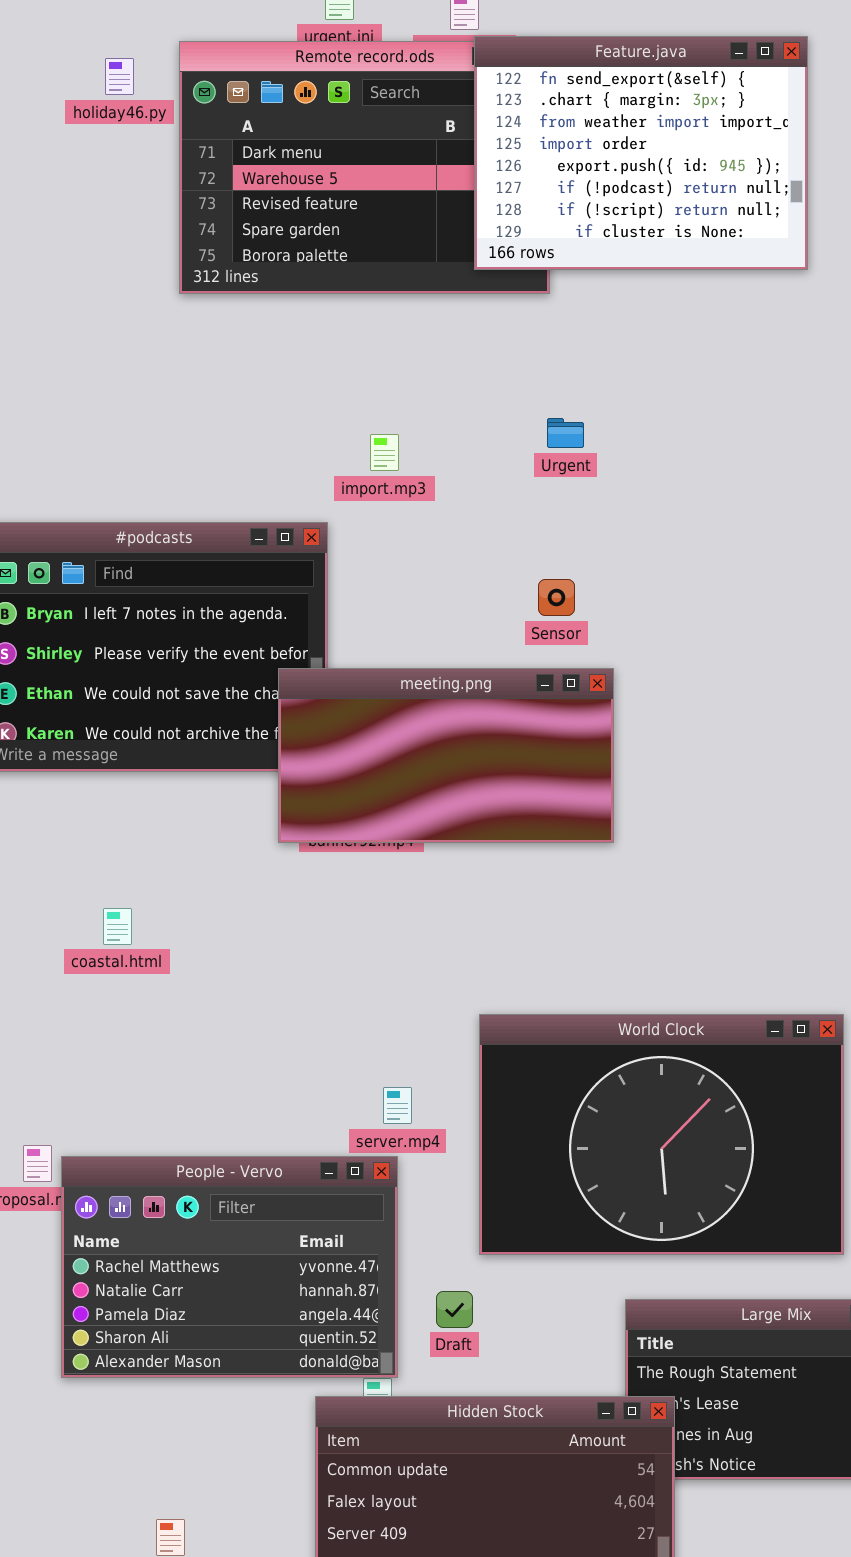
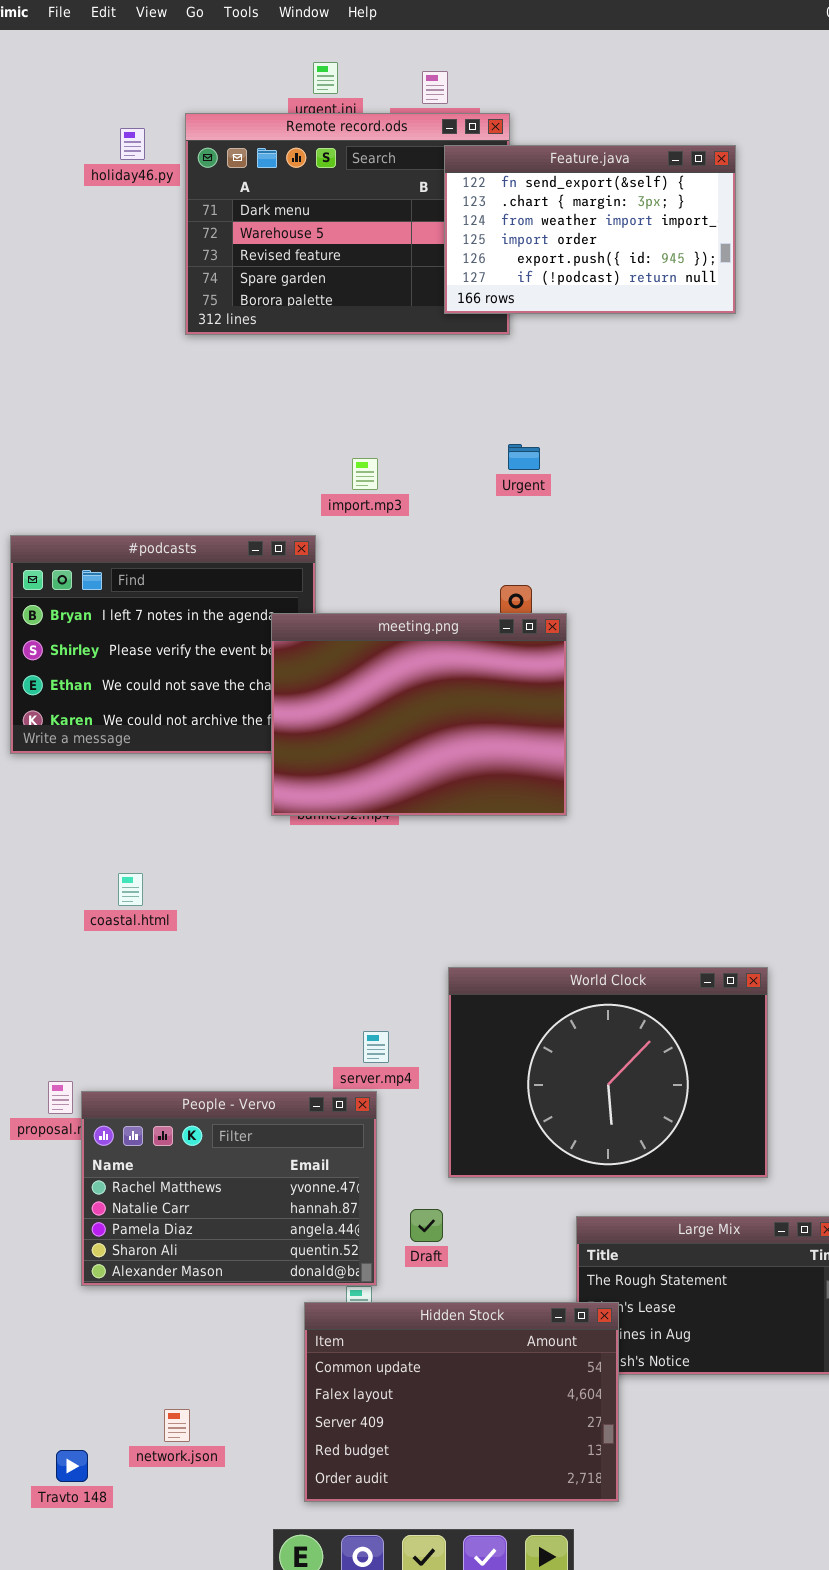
Feature.java: [474,36,808,270] -> [444,145,736,314], resized
meeting.png: [278,668,614,843] -> [271,613,567,816], resized

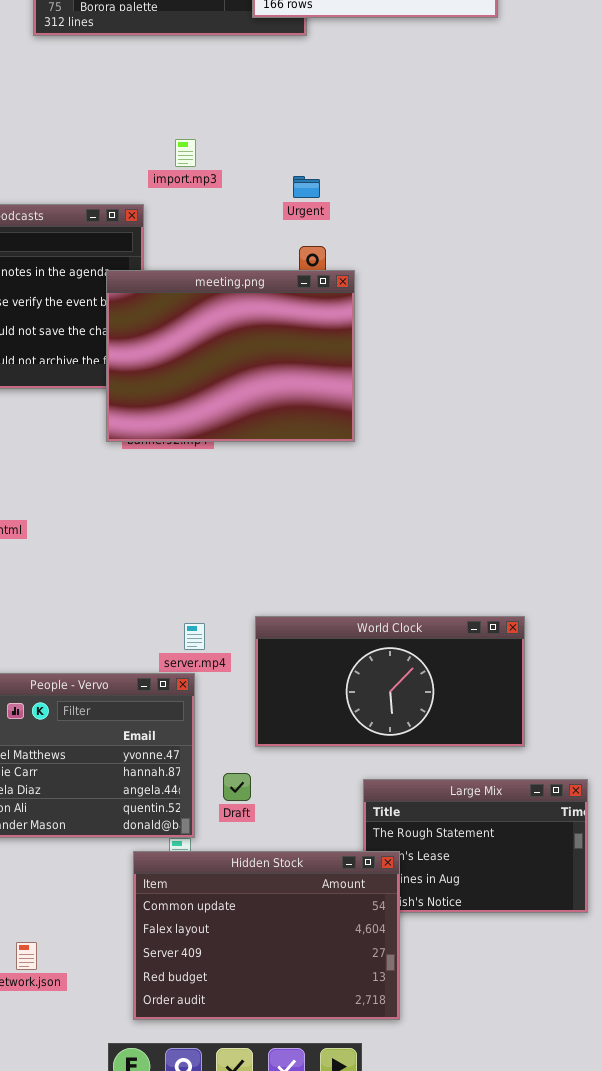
Urgent: [508,444,540,470] -> [293,176,320,198], moved
World Clock: [448,967,768,1178] -> [255,616,525,747], resized

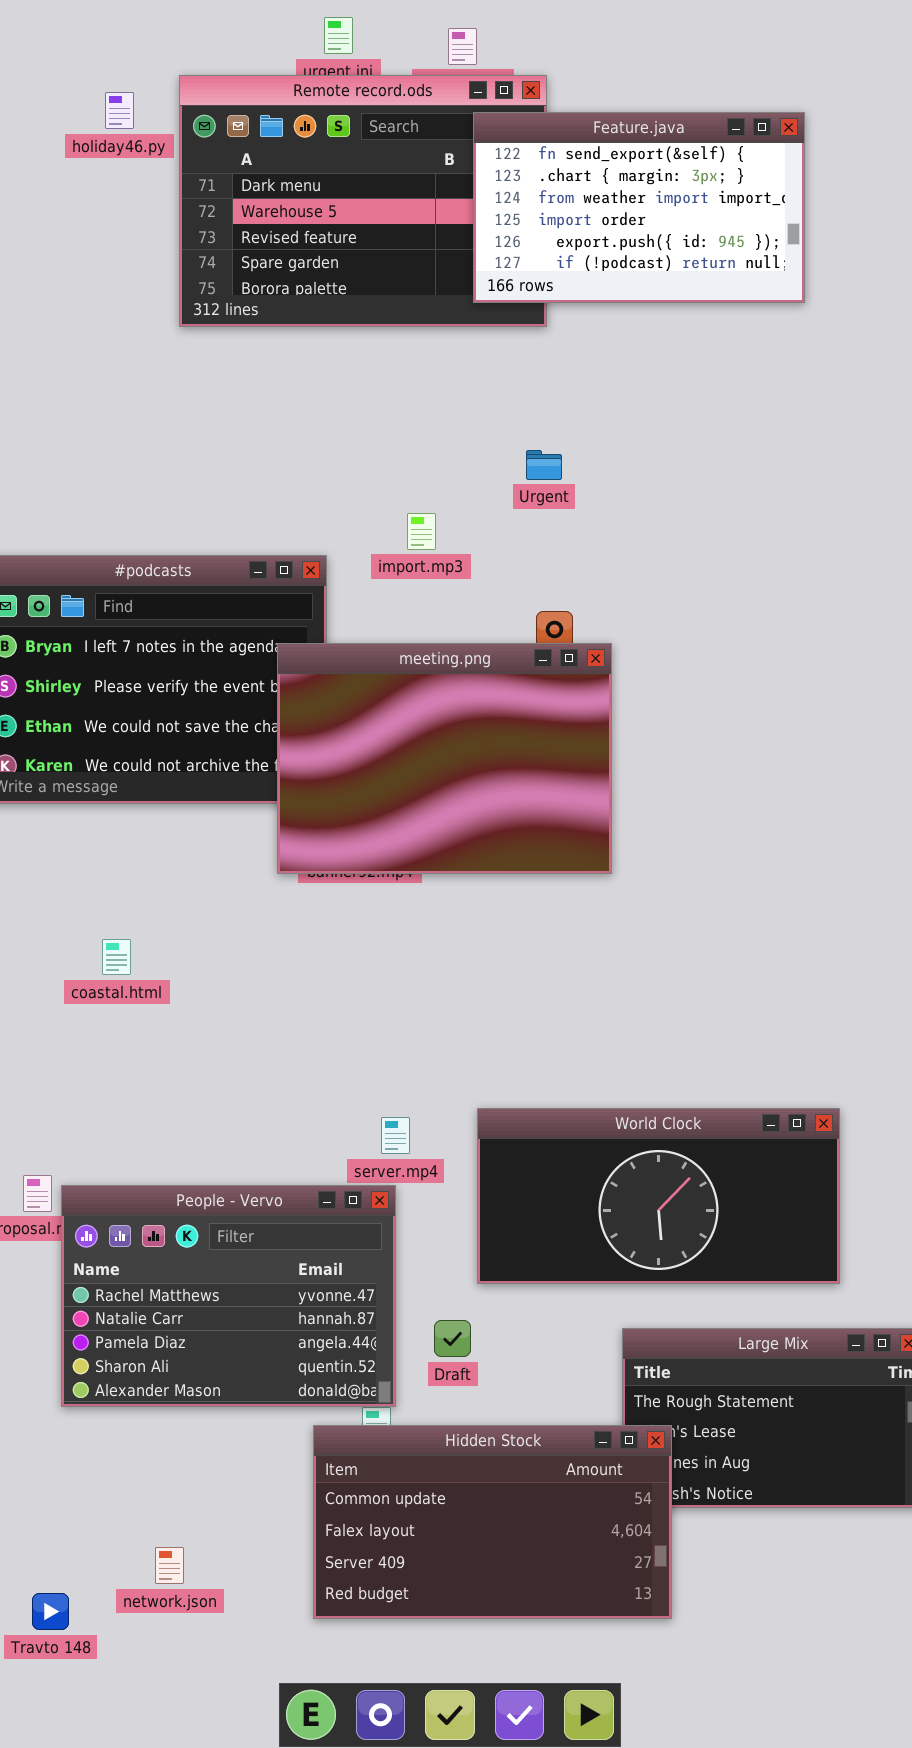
import.mp3: [175,139,196,167] -> [407,513,436,550], moved
Urgent: [293,176,320,198] -> [526,450,562,480], moved
Hidden Stock: [133,851,400,1020] -> [313,1425,672,1619], resized

